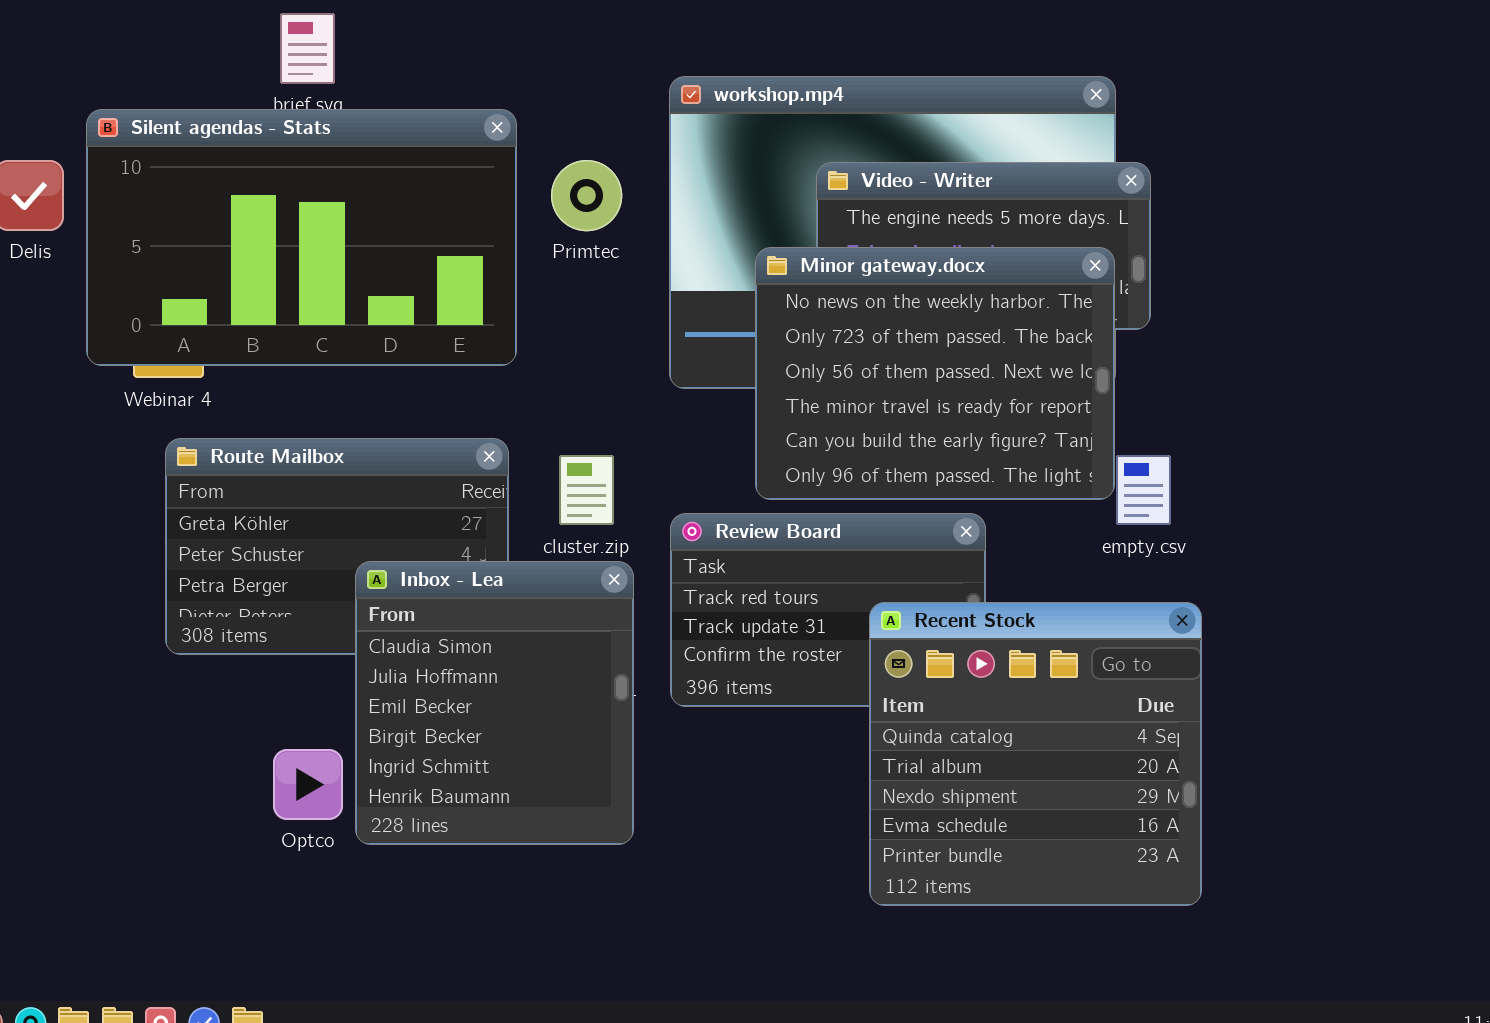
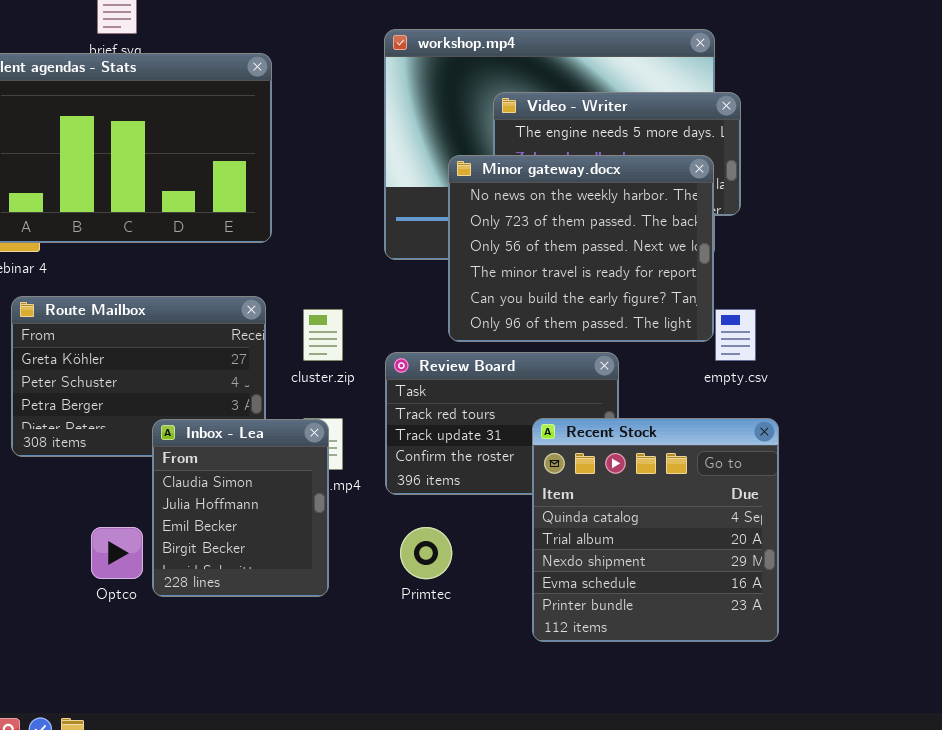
Primtec: [551,160,622,231] -> [400,527,452,579], moved
Inbox - Lea: [355,561,634,845] -> [152,419,329,597], resized

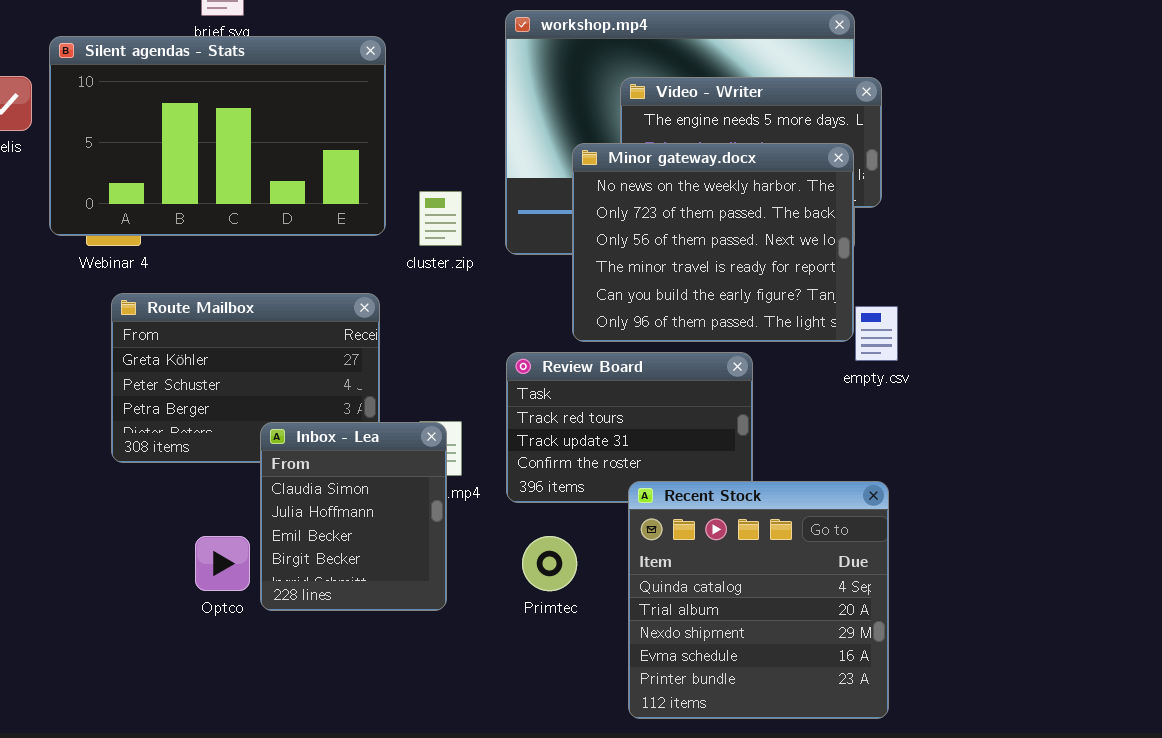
cluster.zip: [303,309,343,361] -> [419,191,462,246], moved
Recent Stock: [532,418,779,642] -> [628,481,889,719], moved

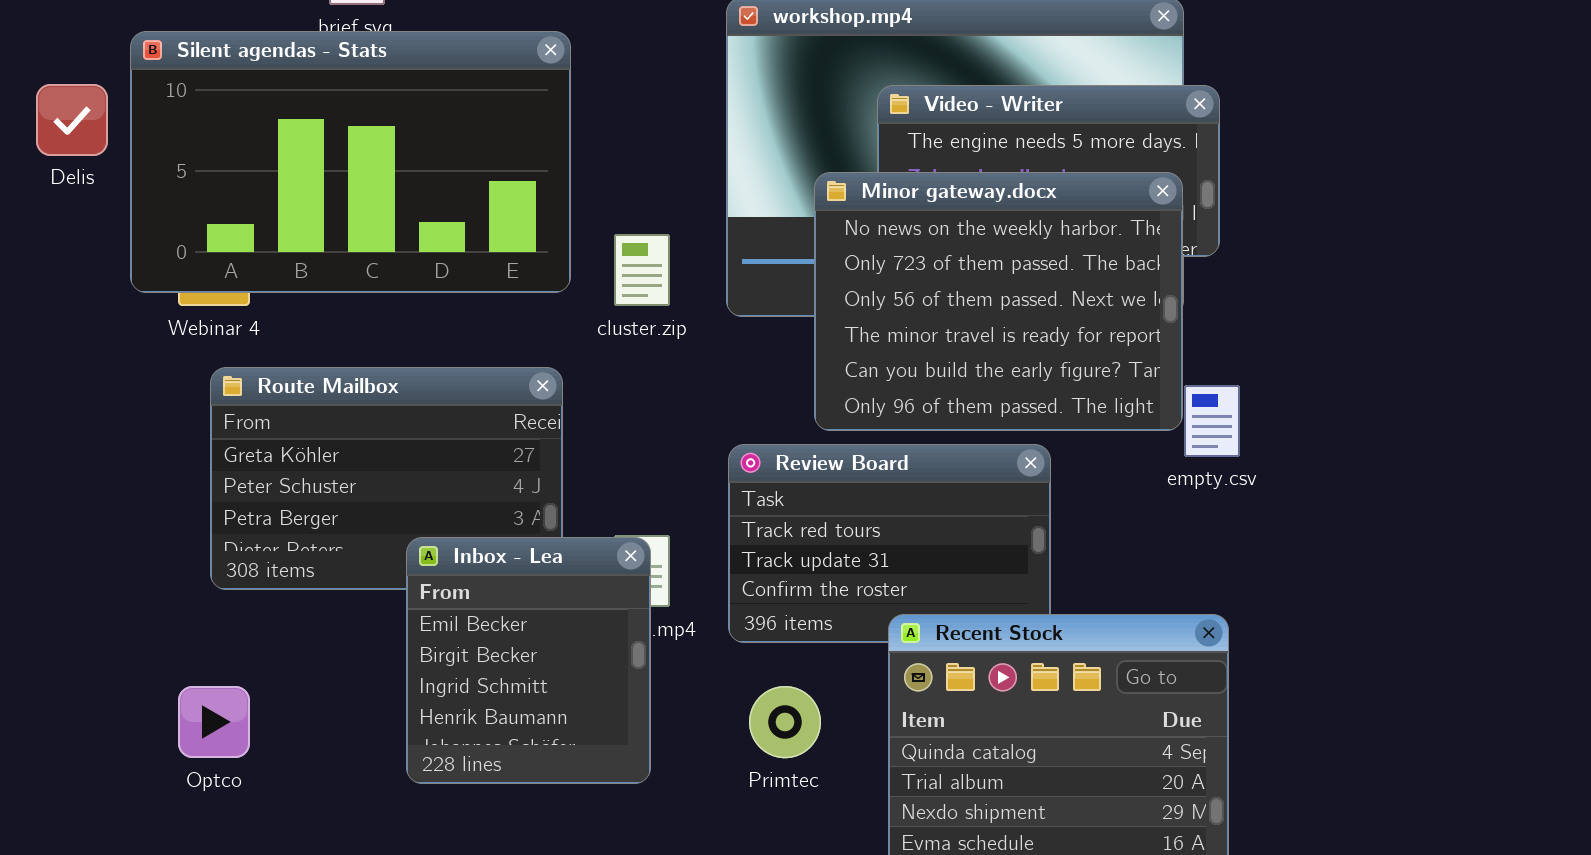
Inbox - Lea: [260,422,447,611] -> [406,537,651,784], scrolled down 2 rows
Optco: [195,536,250,591] -> [178,686,250,758], moved

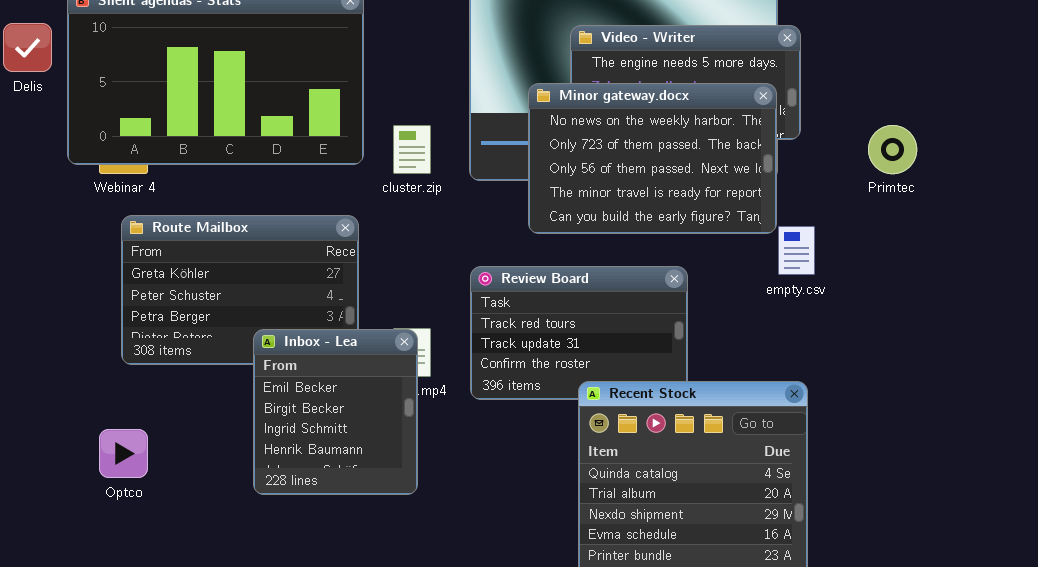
Minor gateway.docx: [814,172,1183,431] -> [528,83,777,234], resized
Primtec: [749,686,821,758] -> [868,125,917,174], moved

